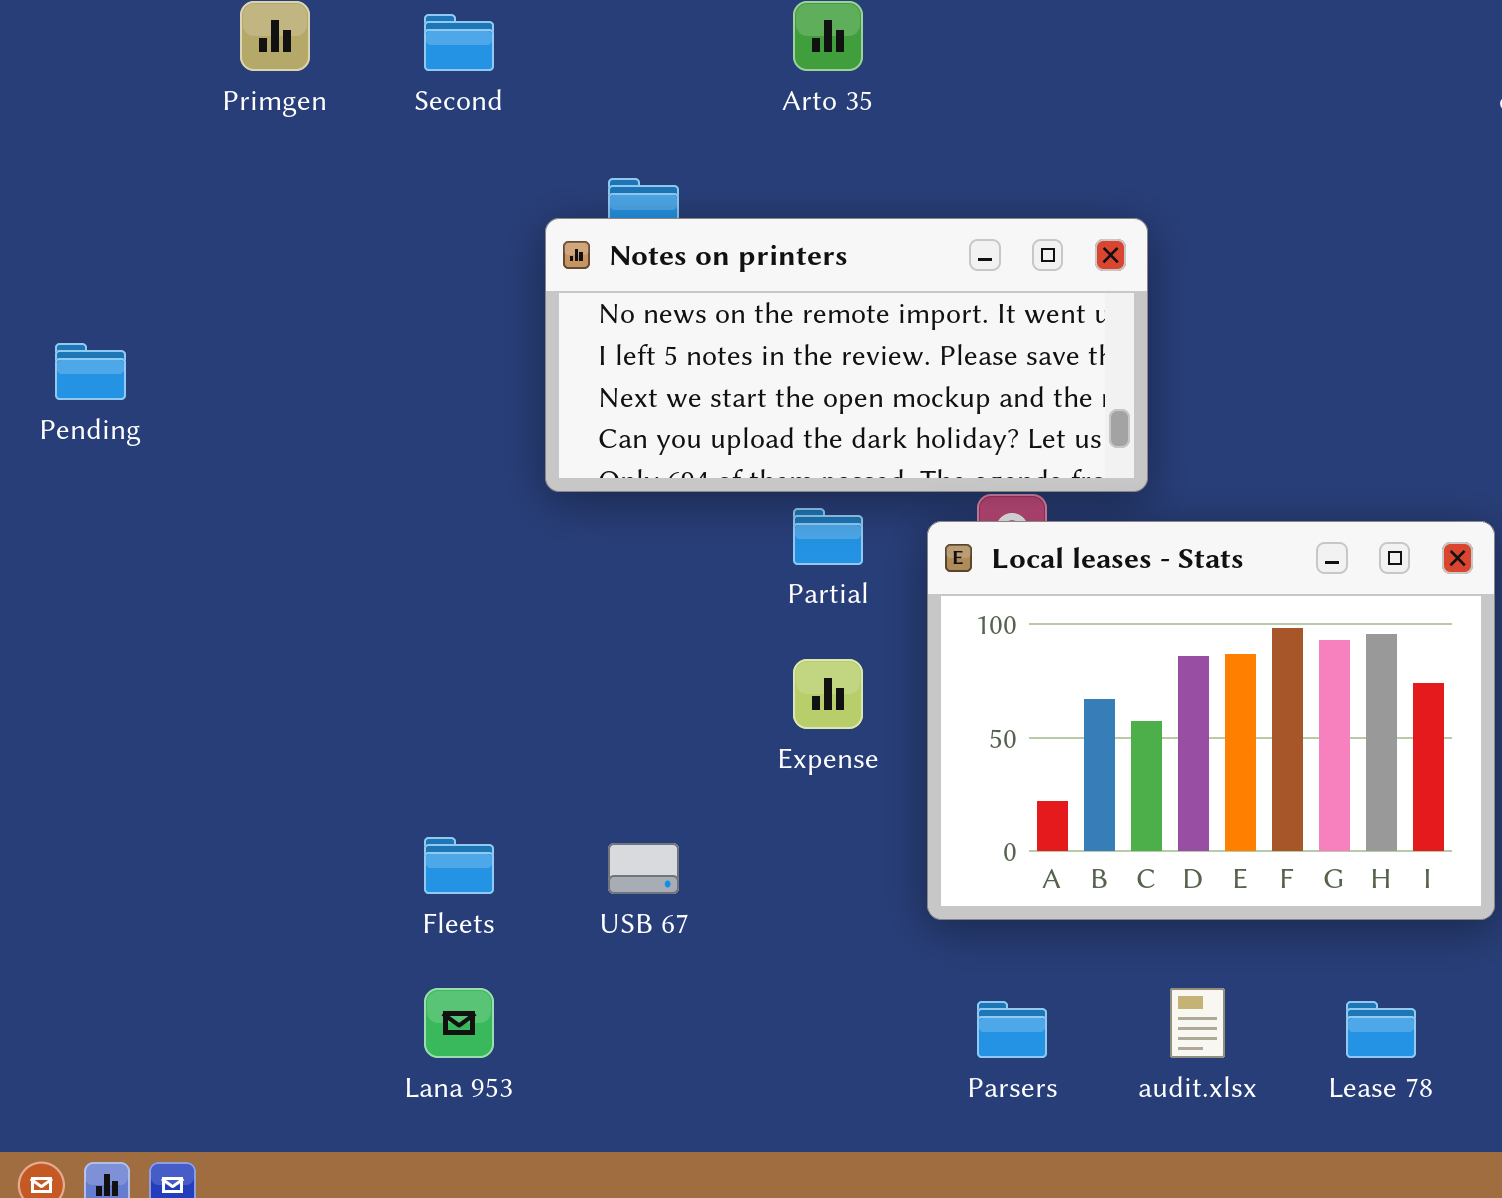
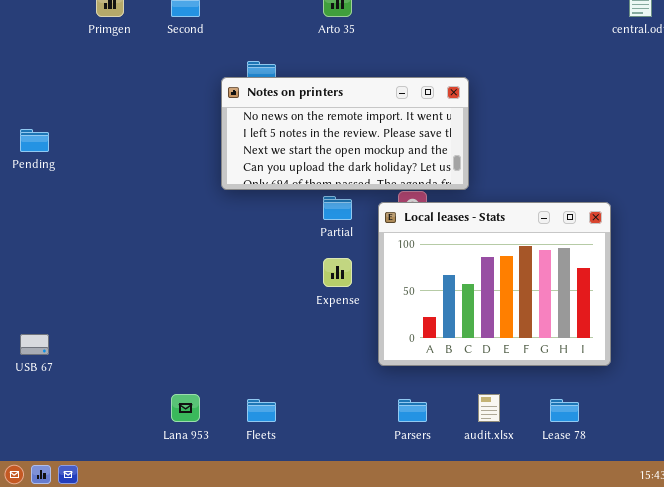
Fleets: [424,837,494,894] -> [247,399,276,422], moved
USB 67: [608,843,679,894] -> [20,334,49,355], moved

